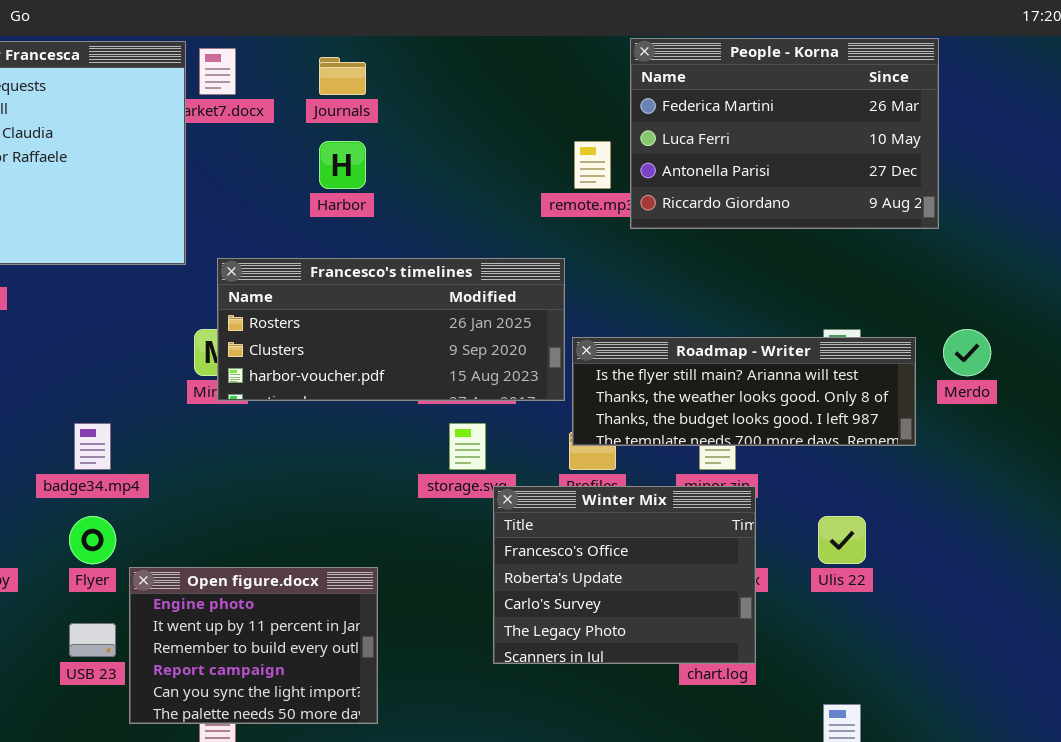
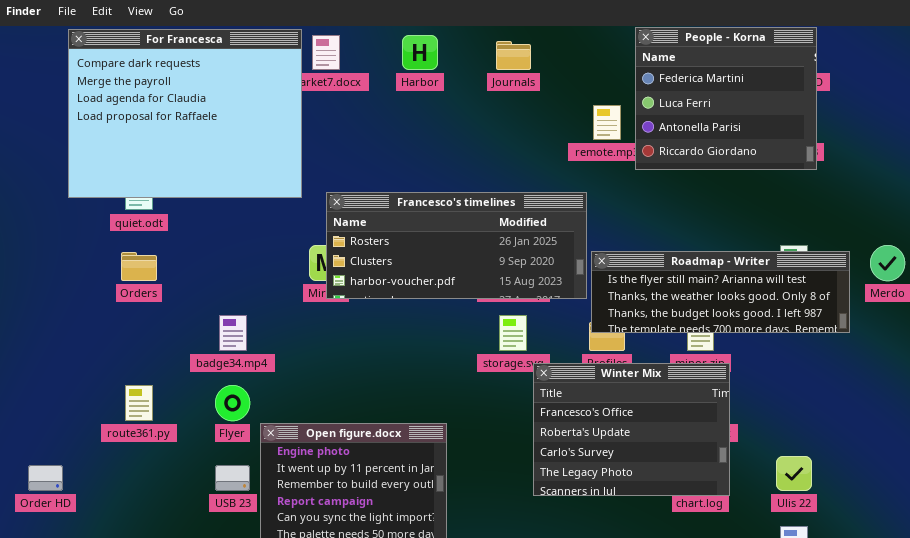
People - Korna: [630,38,939,229] -> [635,27,817,170], resized
Journals: [319,57,366,95] -> [496,41,531,70], moved
Harbor: [319,141,366,189] -> [402,35,438,70], moved
Ulis 22: [818,516,866,564] -> [776,456,812,491], moved

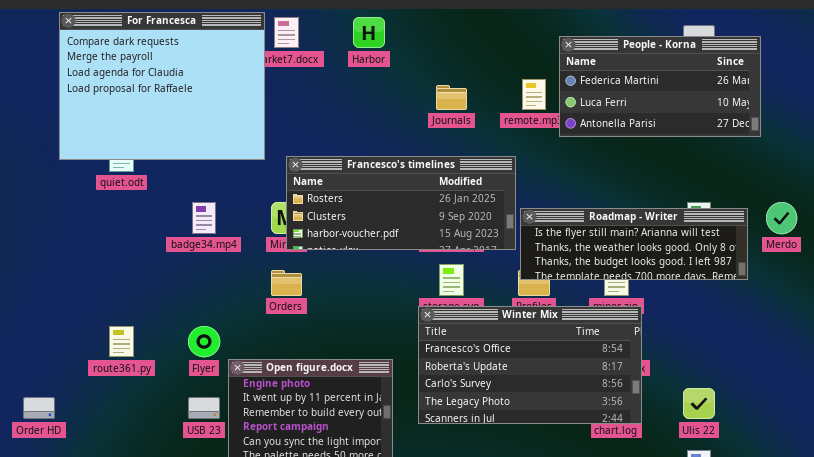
People - Korna: [635,27,817,170] -> [559,36,761,137], resized
Journals: [496,41,531,70] -> [436,85,467,110], moved
Orders: [121,252,157,281] -> [271,270,302,296], moved
badge34.mp4: [219,315,247,351] -> [192,202,216,234], moved
Winter Mix: [533,363,730,496] -> [418,306,642,424], resized

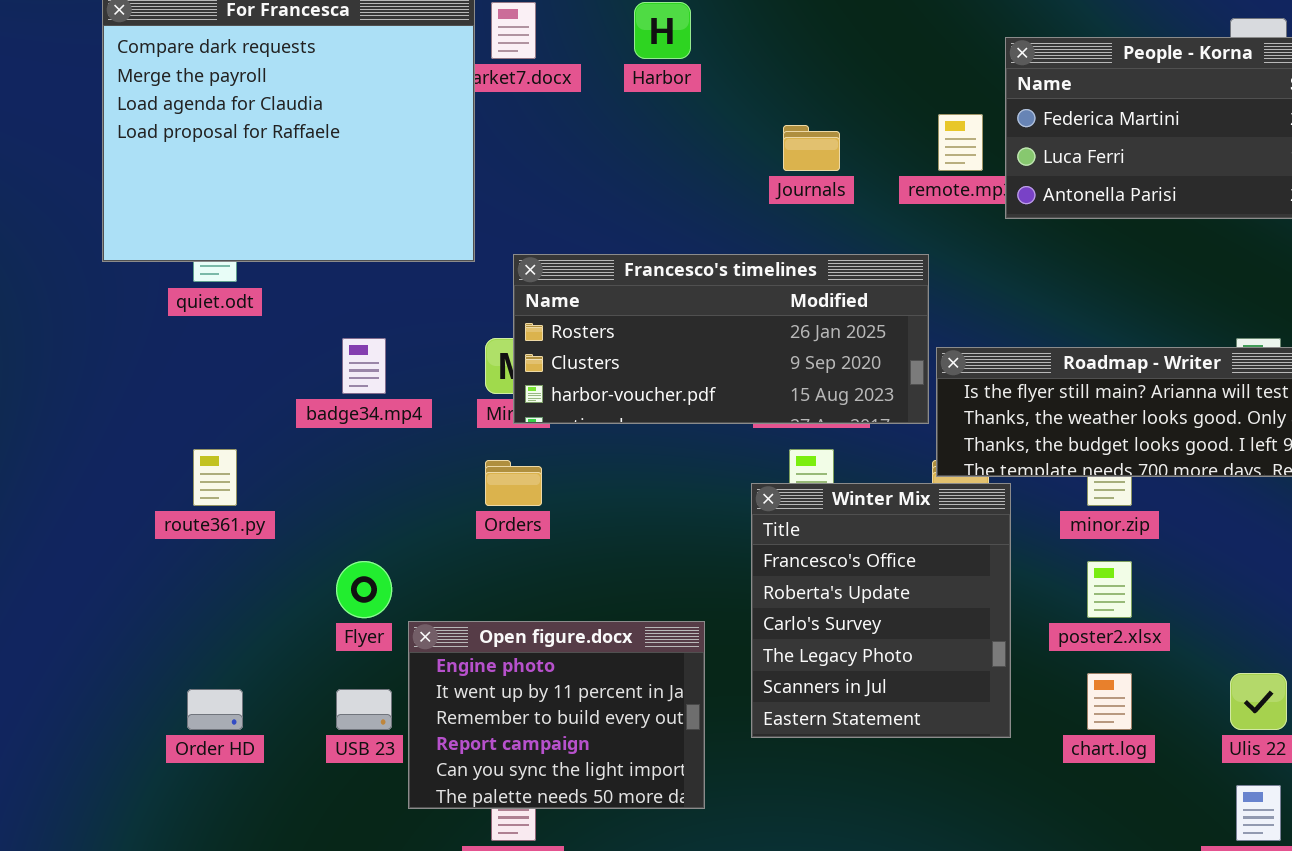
Winter Mix: [418,306,642,424] -> [751,483,1011,738], resized
route361.py: [109,326,134,357] -> [193,449,237,506], moved
Order HD: [23,397,55,419] -> [187,689,243,730], moved

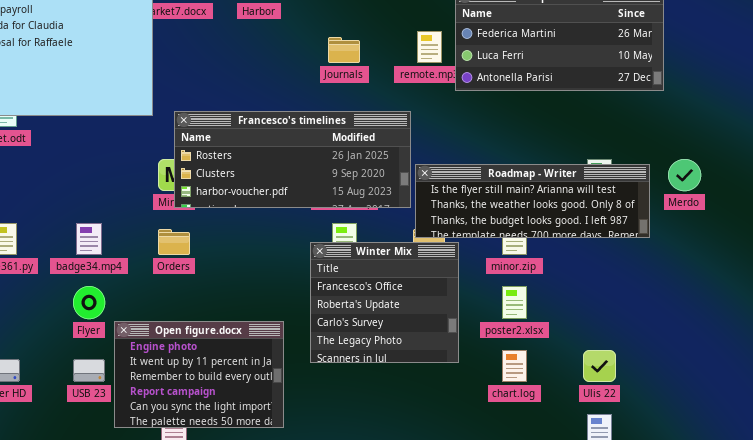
badge34.mp4: [342,338,386,394] -> [76,223,102,255], moved
Winter Mix: [751,483,1011,738] -> [310,242,459,363], resized

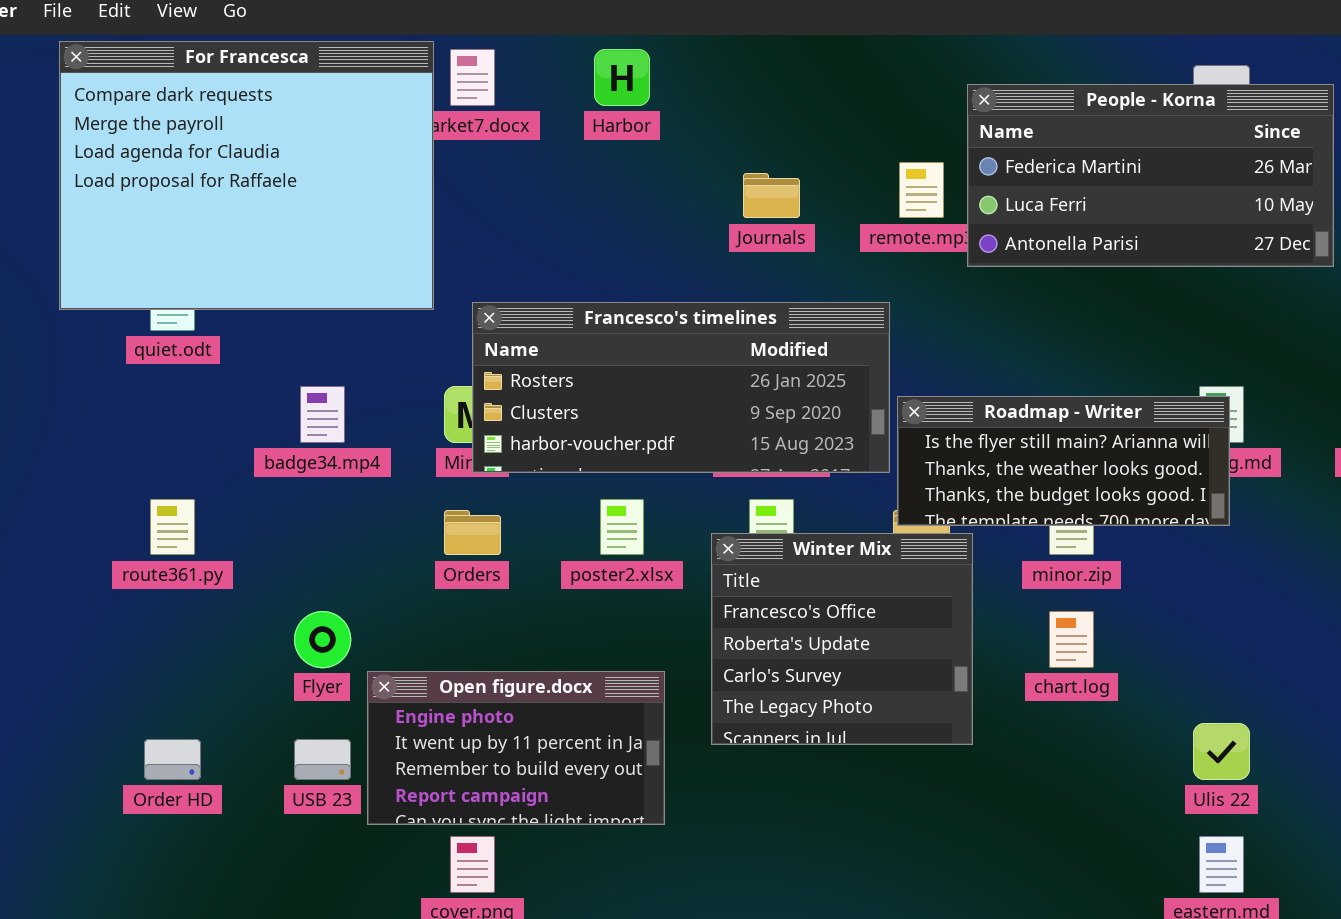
Roadmap - Writer: [415,164,650,238] -> [897,396,1230,526], resized
badge34.mp4: [76,223,102,255] -> [300,386,345,443], moved
poster2.xlsx: [502,286,527,319] -> [600,499,644,555], moved
Open figure.docx: [114,321,284,428] -> [367,671,665,825], resized
chart.log: [502,350,527,382] -> [1049,611,1094,668], moved

